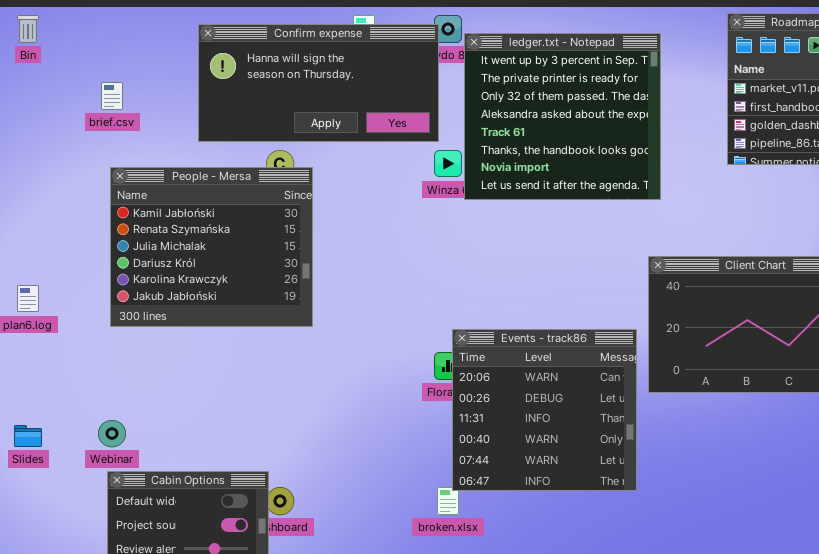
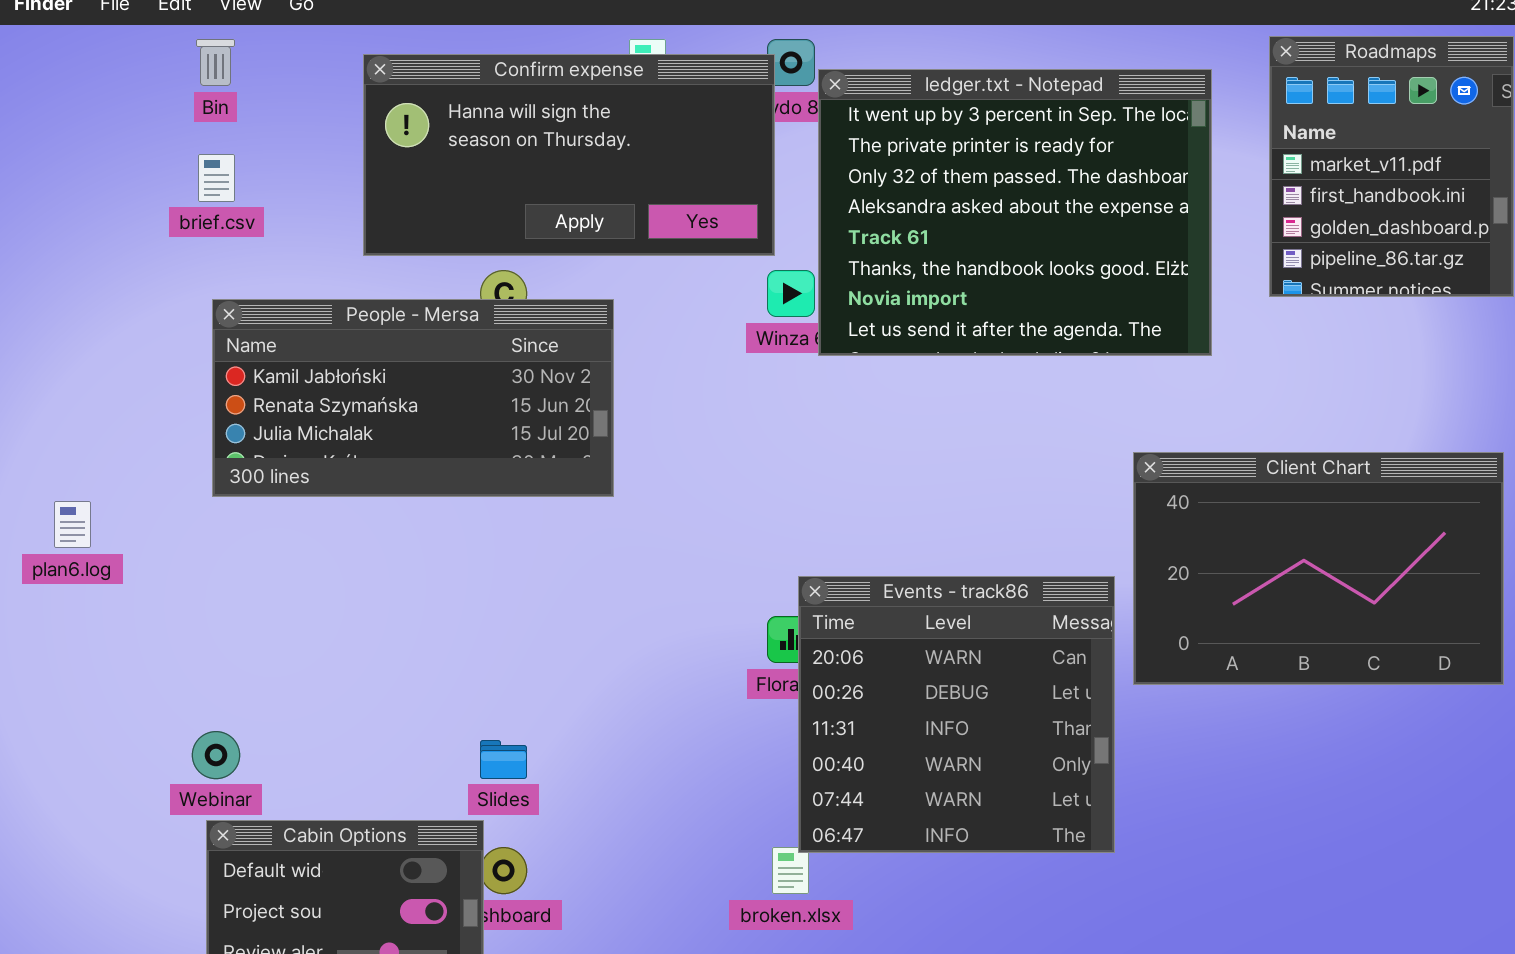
Bin: [17,15,39,43] -> [196,39,235,86], moved
ledger.txt - Notepad: [464,33,661,200] -> [818,69,1212,356], resized
People - Mersa: [110,167,313,327] -> [212,299,614,497], resized
Slides: [14,425,42,447] -> [480,740,527,779], moved

